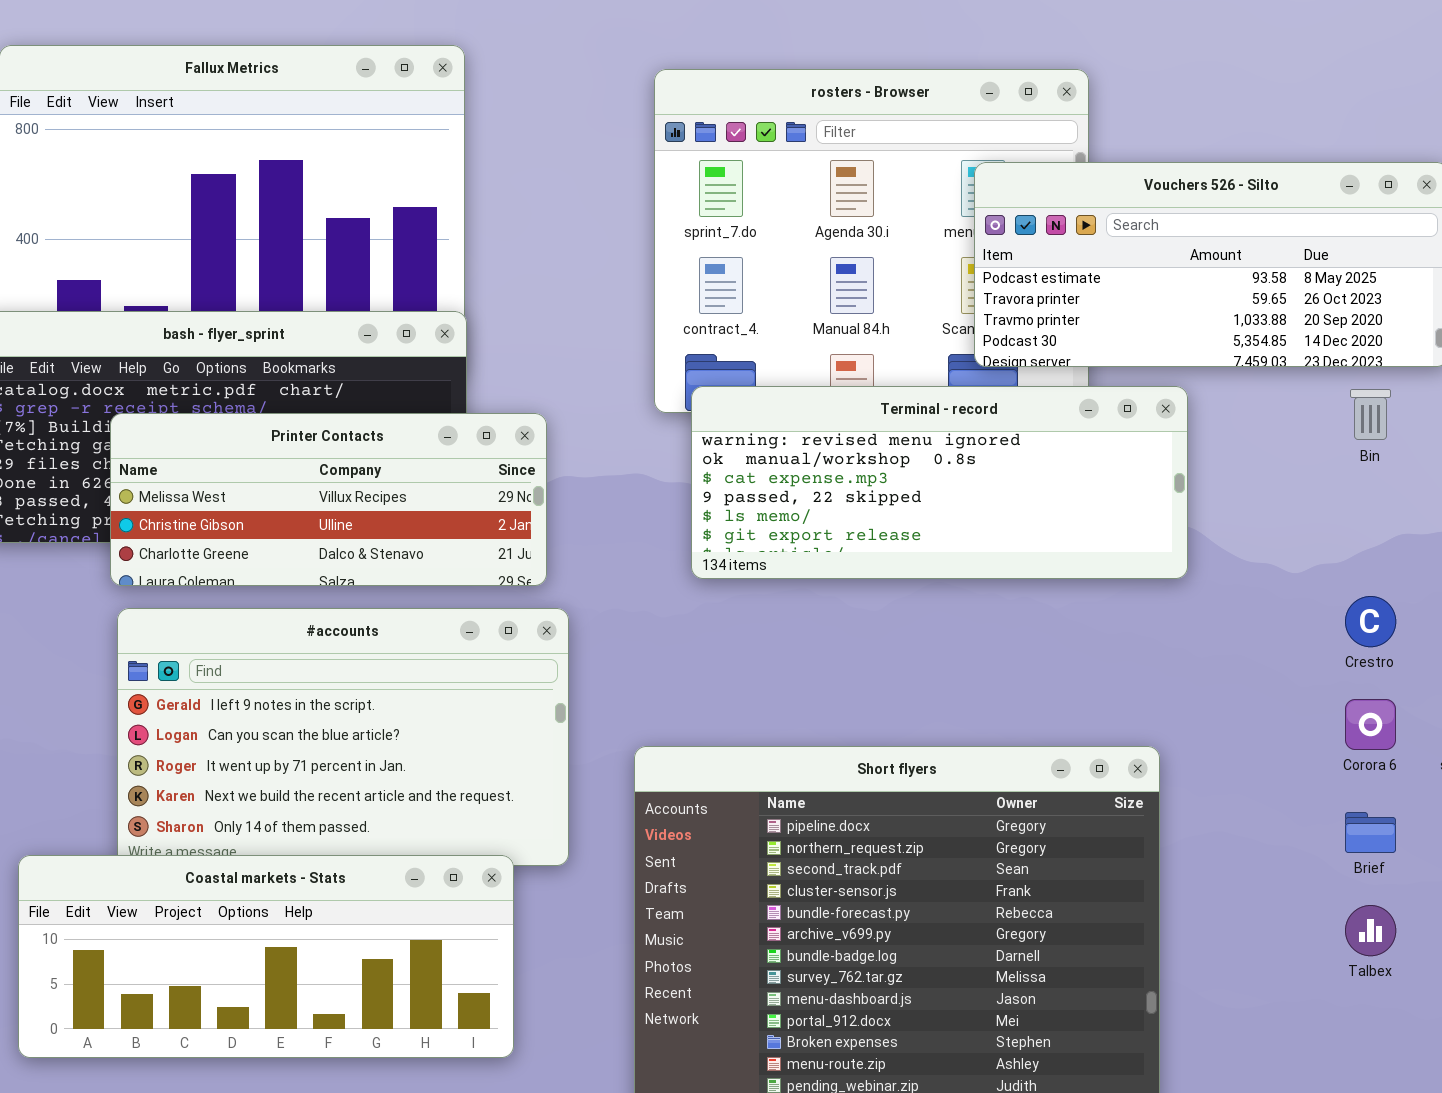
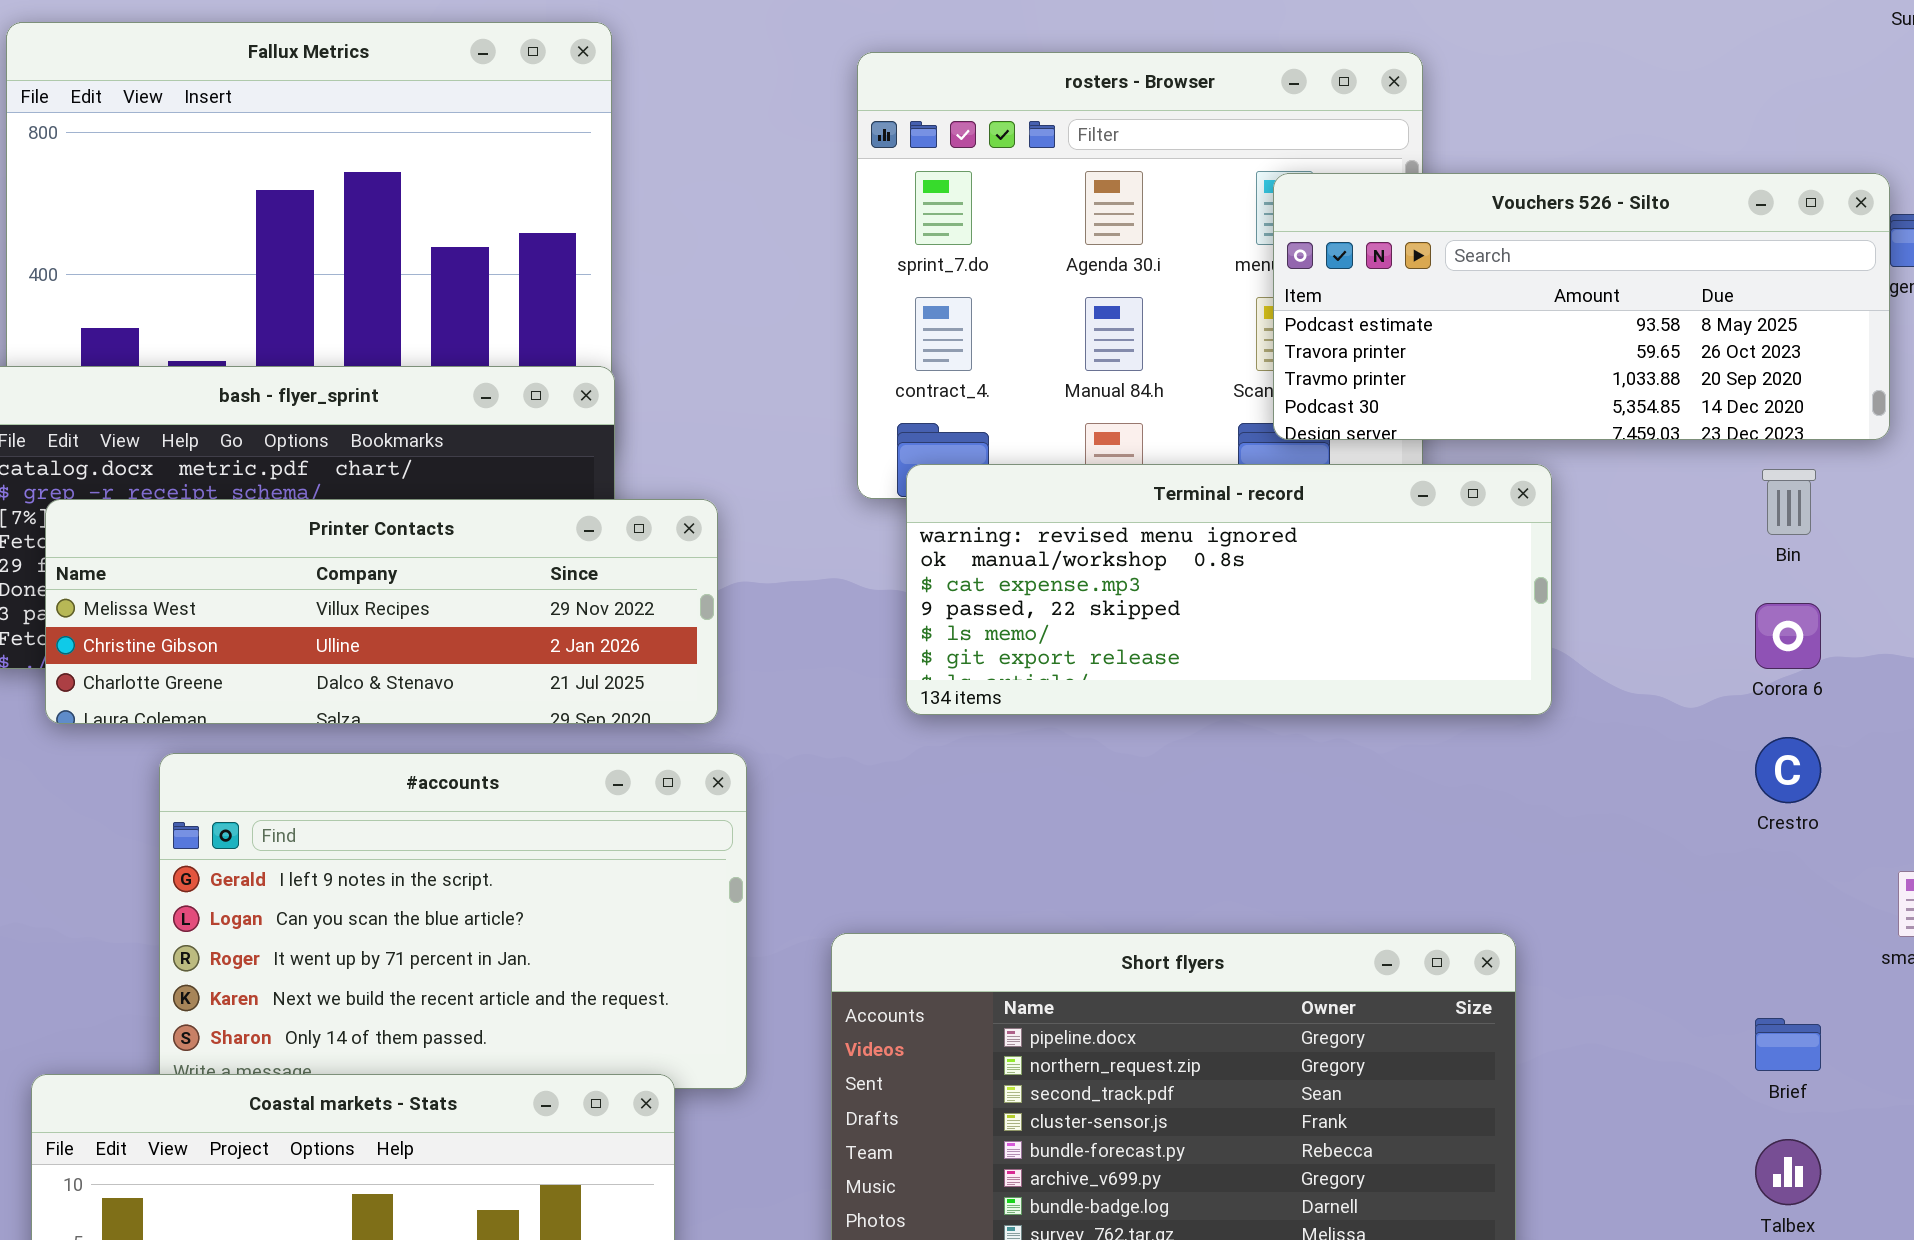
Printer Contacts: [110,413,547,586] -> [45,499,718,724], resized
Corora 6: [1345,699,1396,750] -> [1755,603,1821,669], moved

